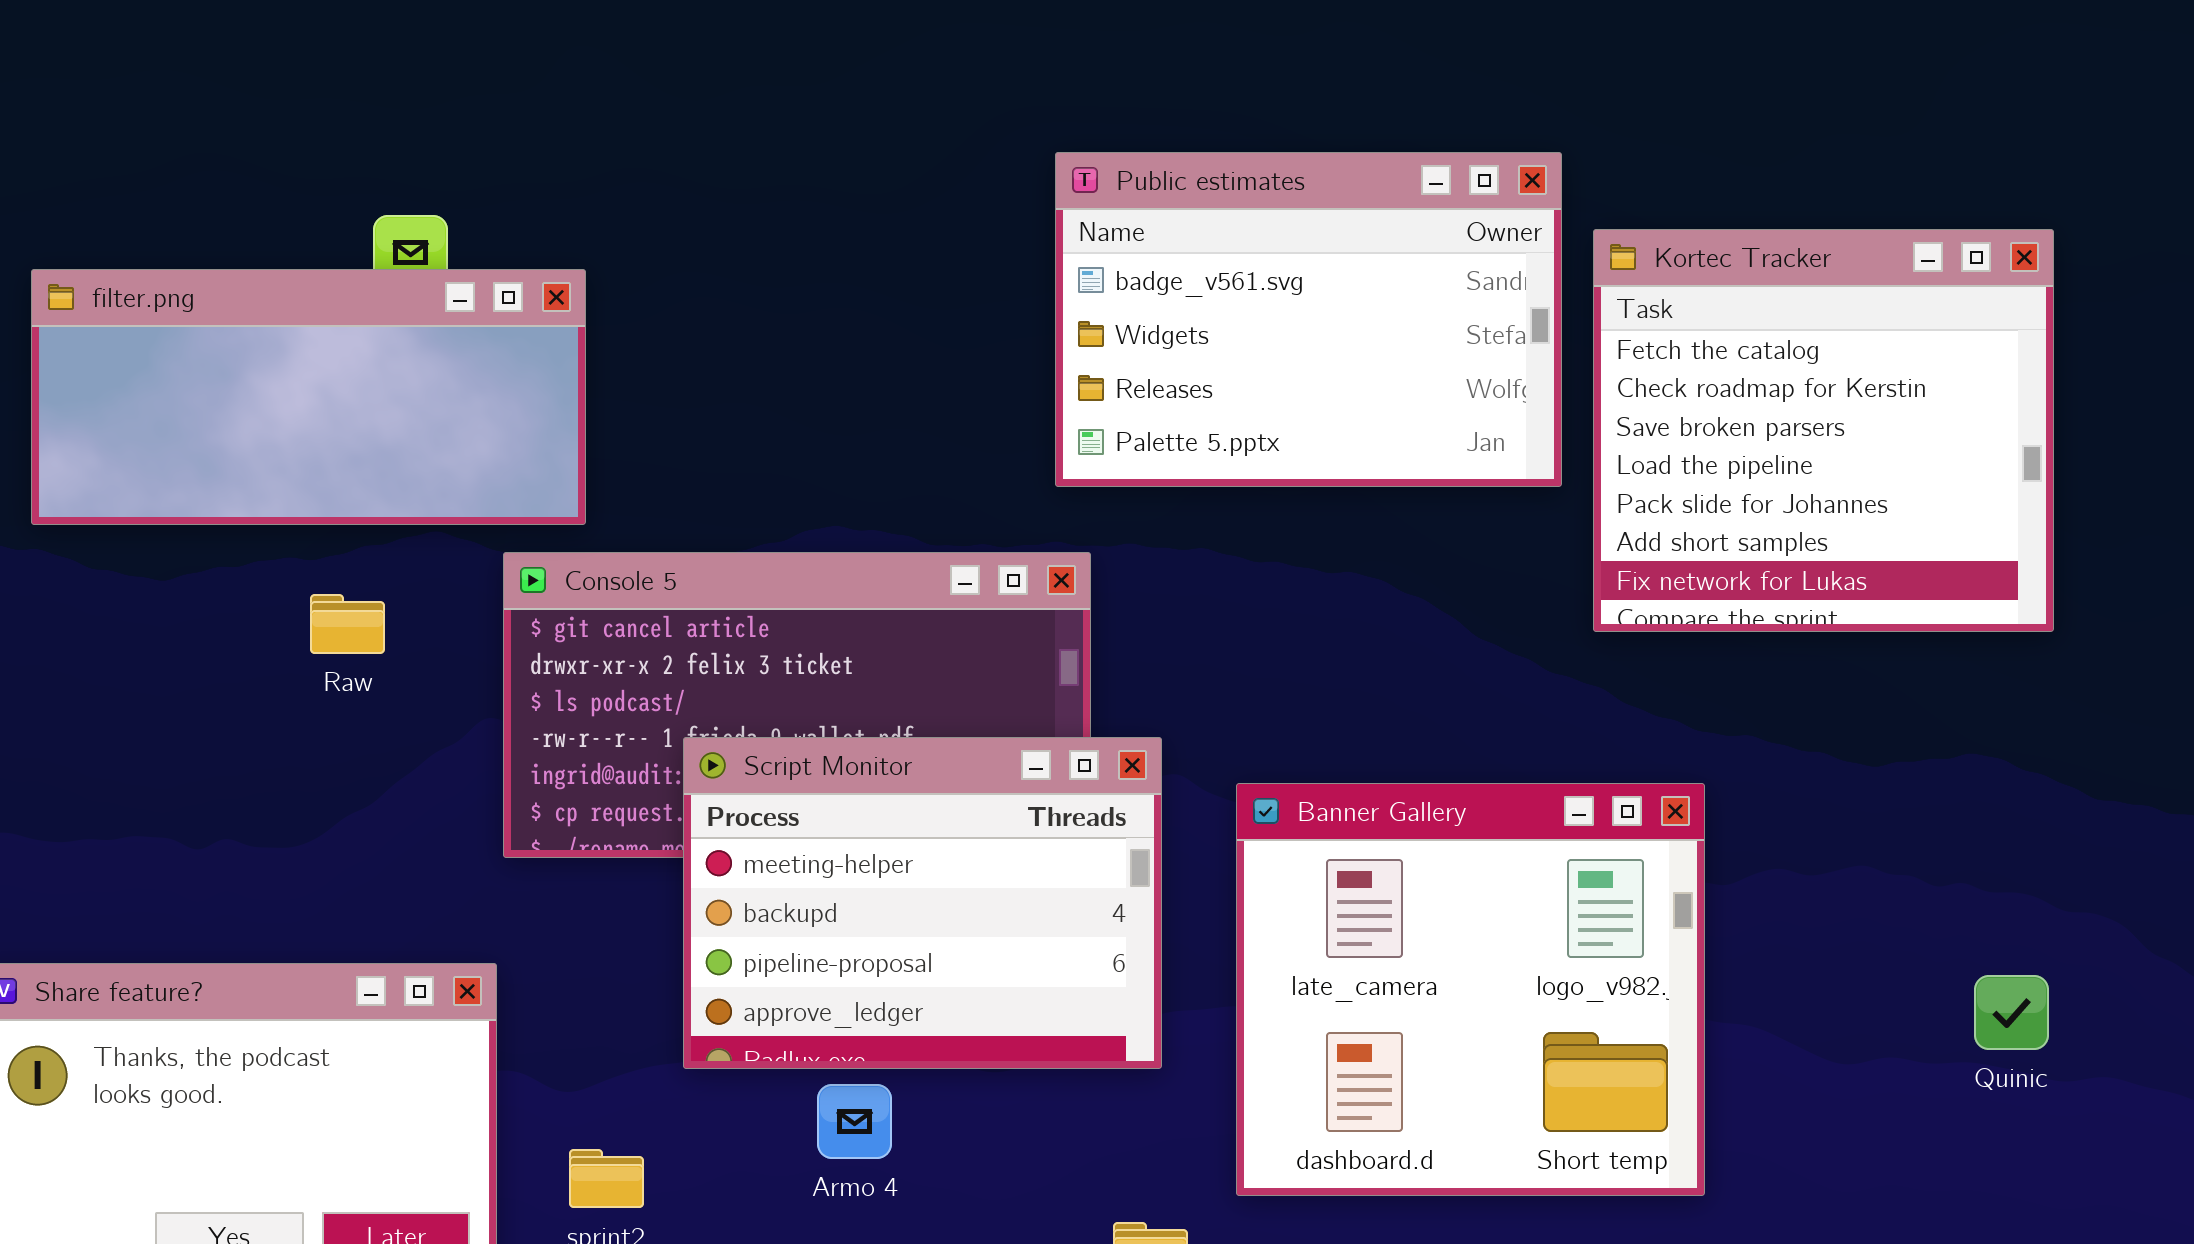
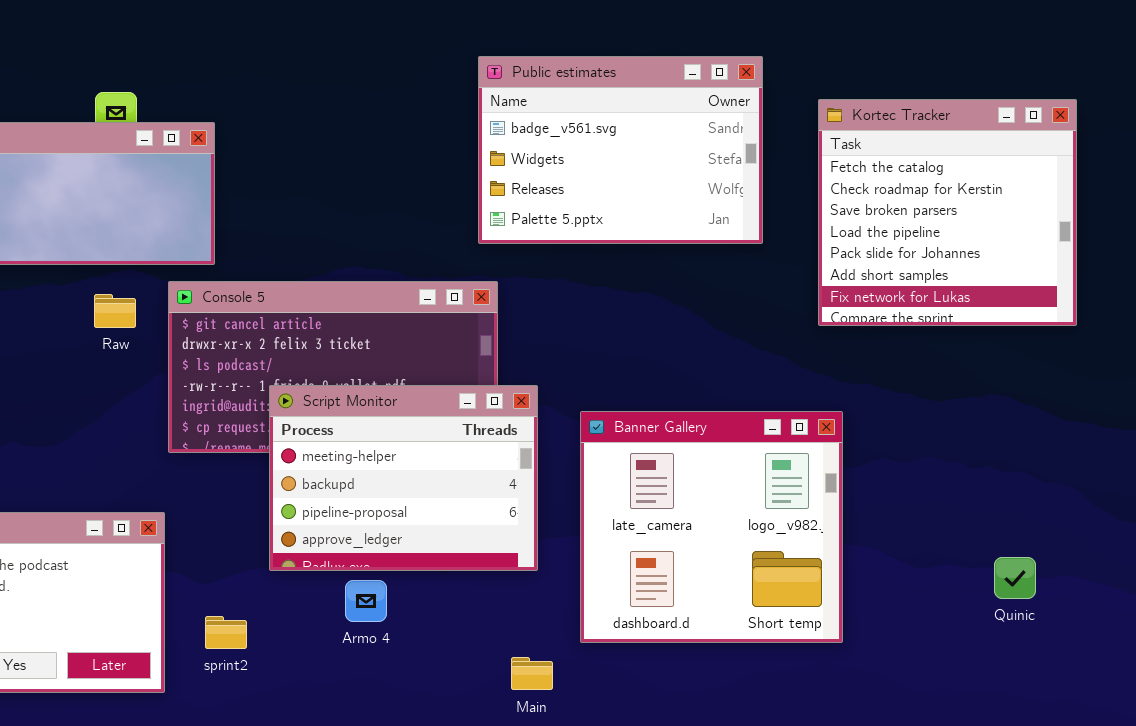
Kortec Tracker: [1593,229,2054,632] -> [818,99,1077,326], moved
Raw: [310,594,385,654] -> [94,294,136,328], moved
Quinic: [1974,975,2049,1050] -> [994,557,1036,599], moved

